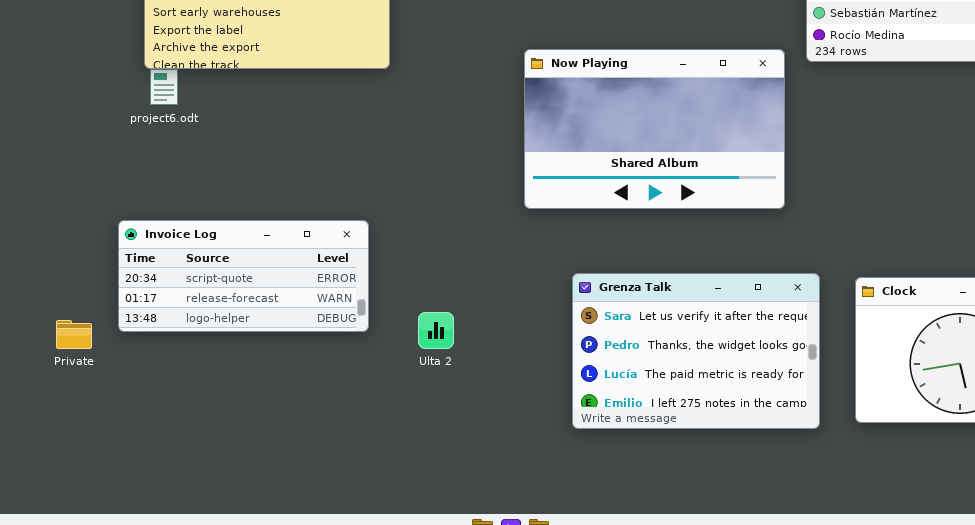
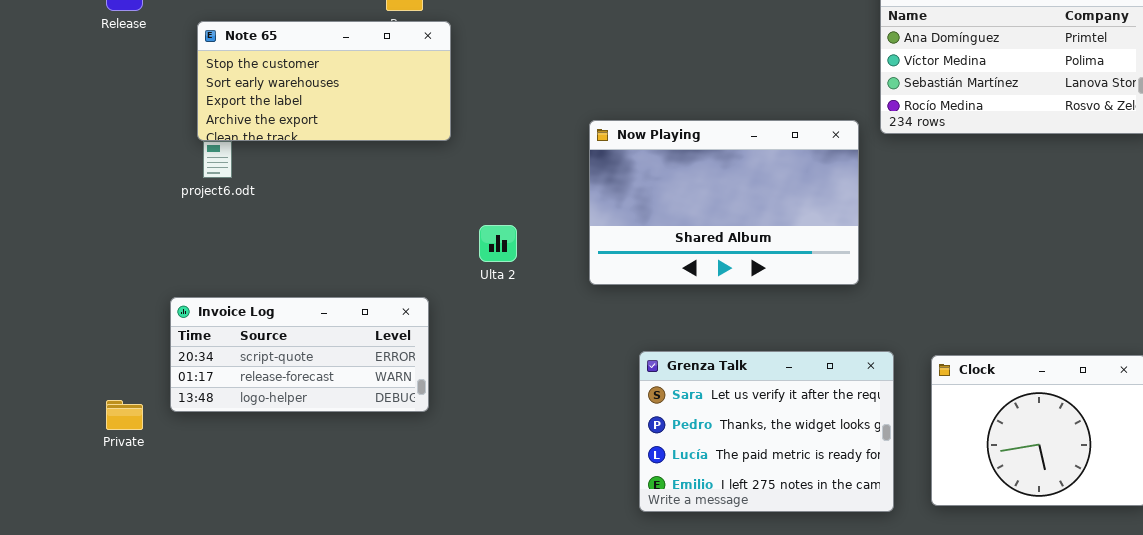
Ulta 2: [418,312,454,349] -> [479,225,517,262], moved

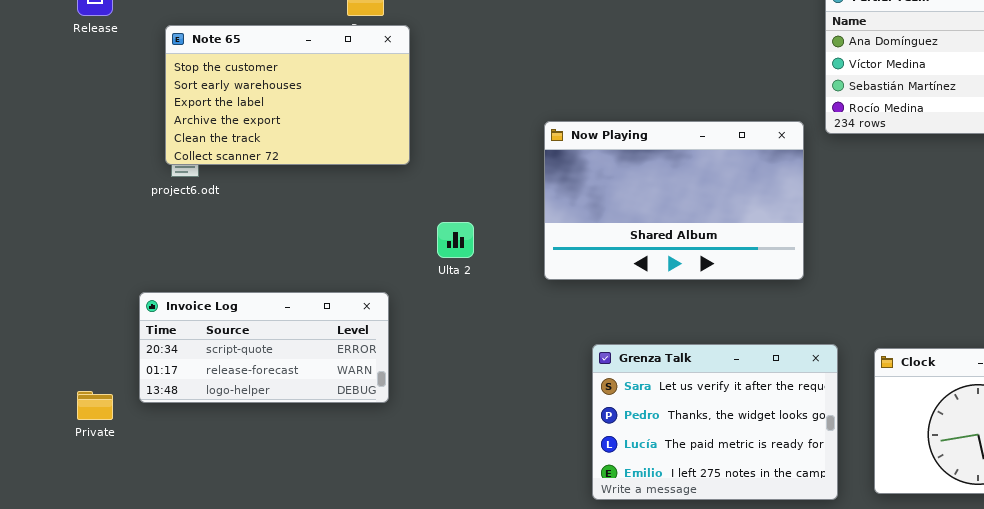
Note 65: [197,21,451,141] -> [165,25,410,165], resized

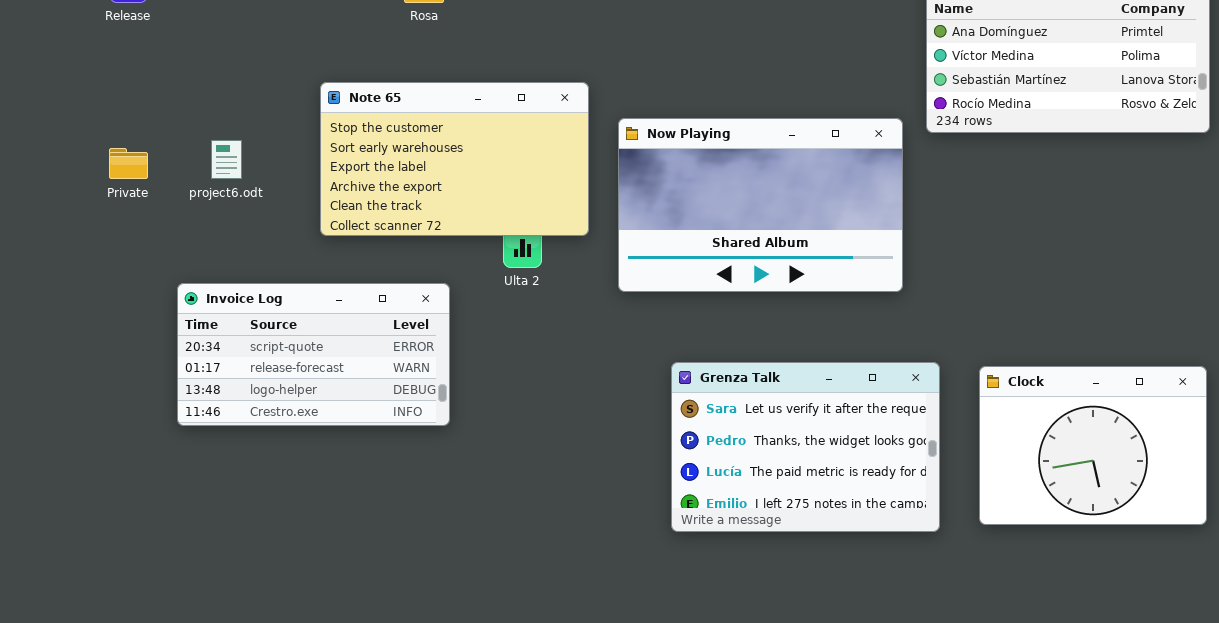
Note 65: [165,25,410,165] -> [320,82,589,236], moved
Invoice Log: [139,292,389,403] -> [177,283,450,426], resized
Private: [77,391,113,420] -> [109,148,148,179], moved

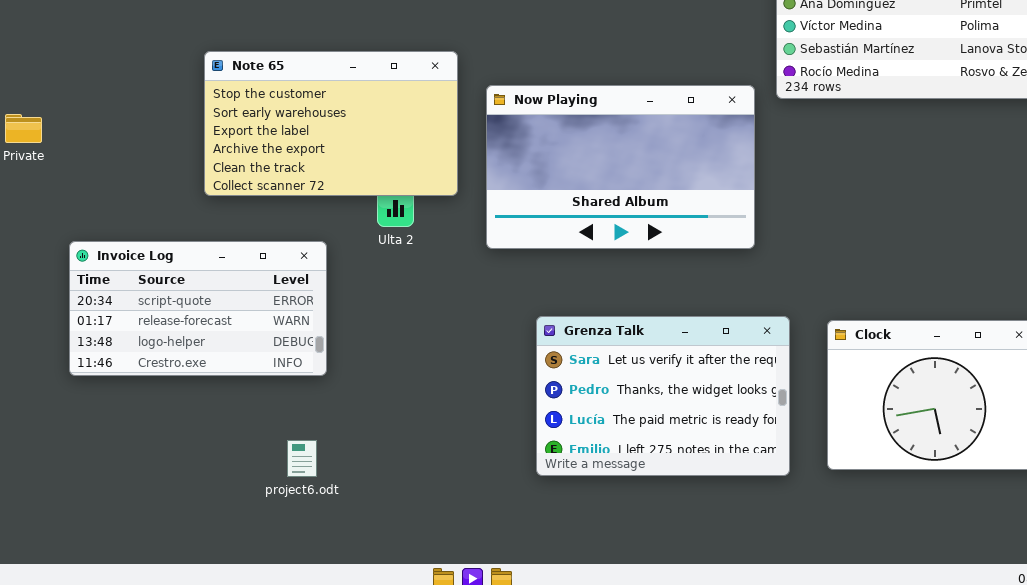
project6.odt: [211,140,242,179] -> [287,440,317,477], moved

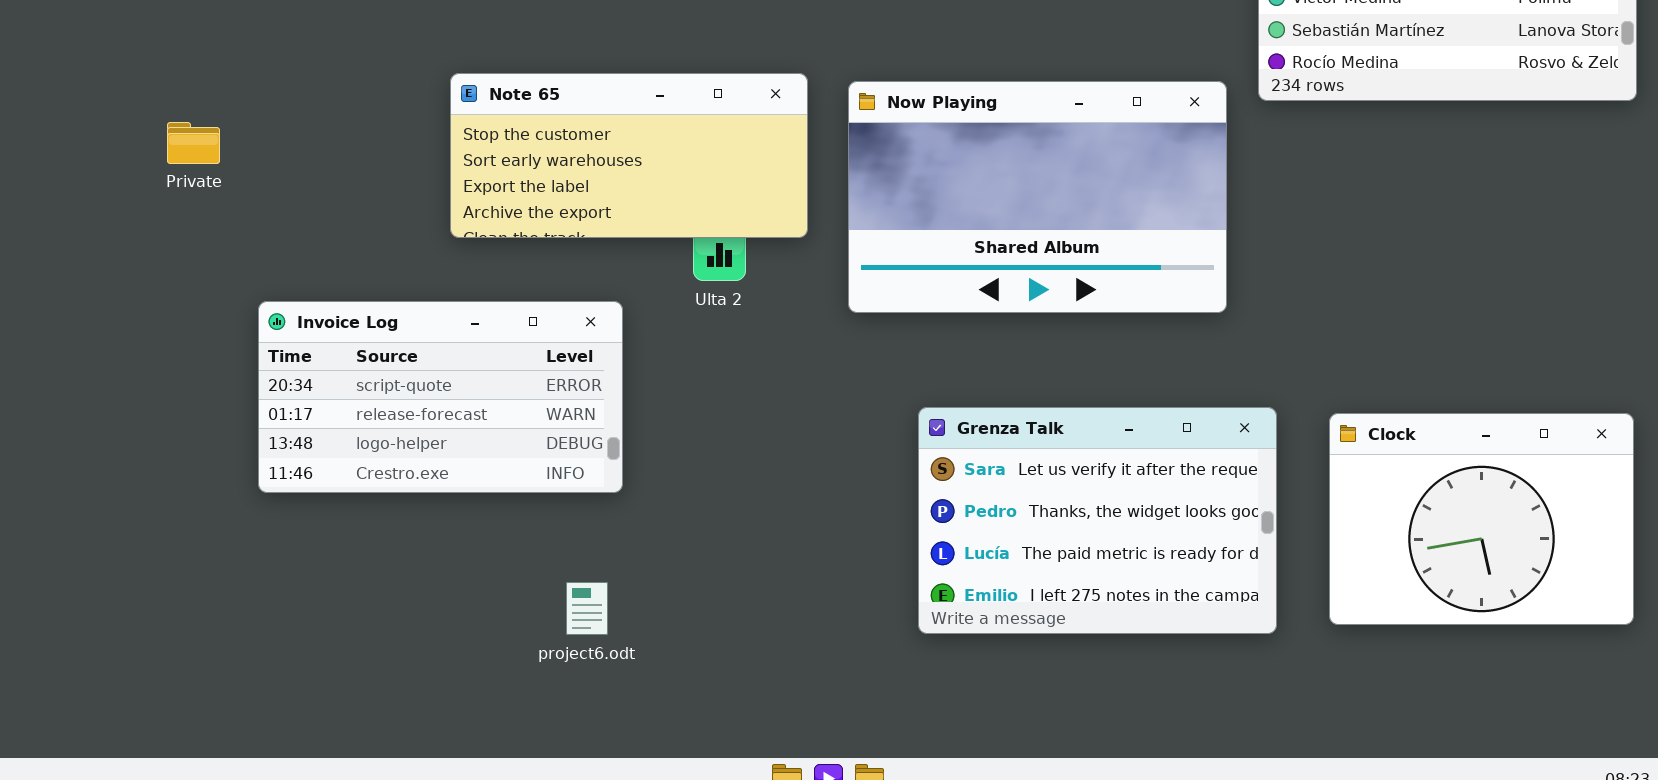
Note 65: [204,51,458,196] -> [450,73,808,238], resized

